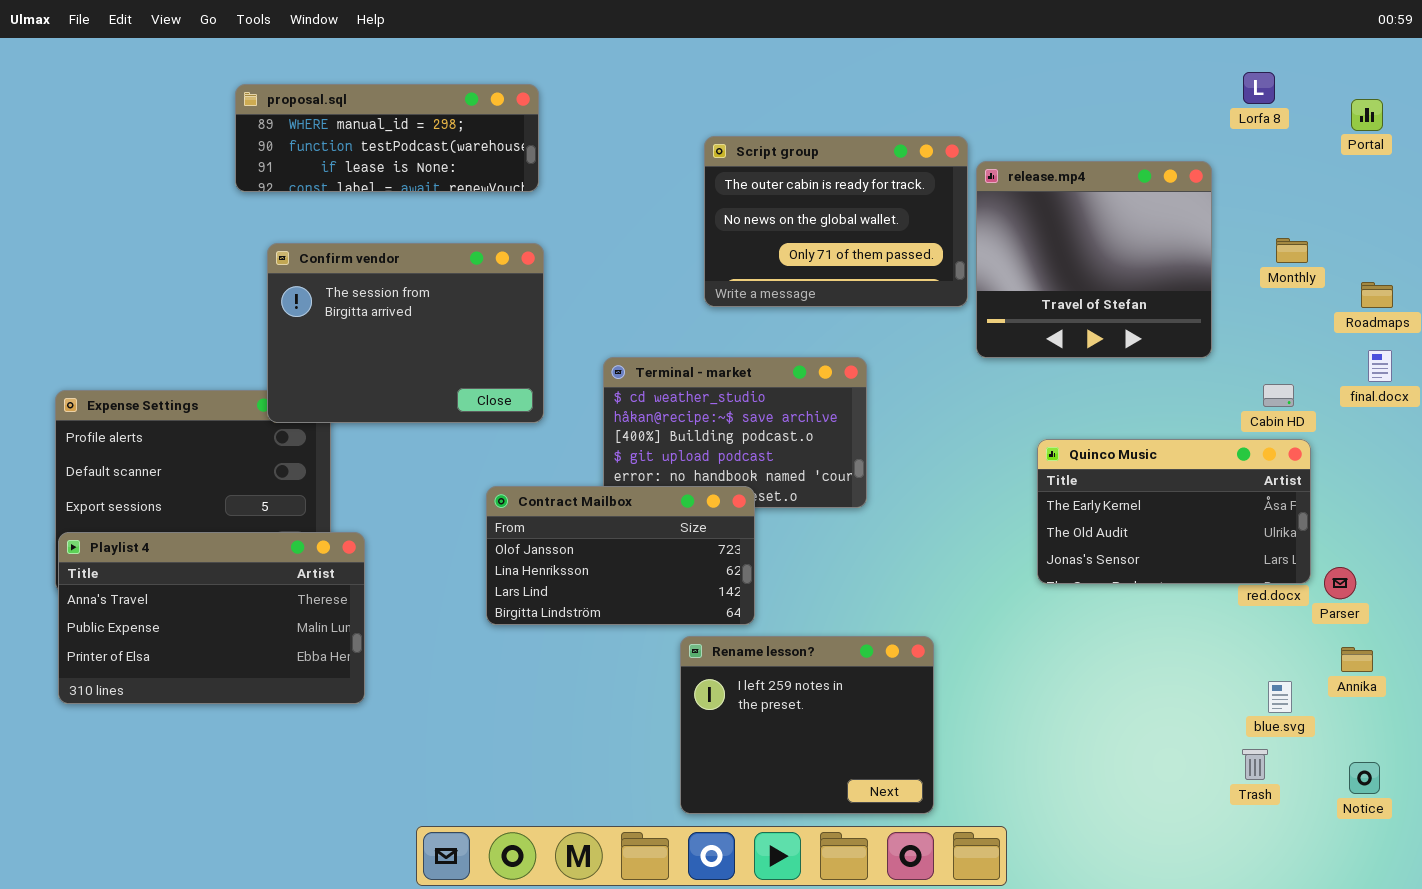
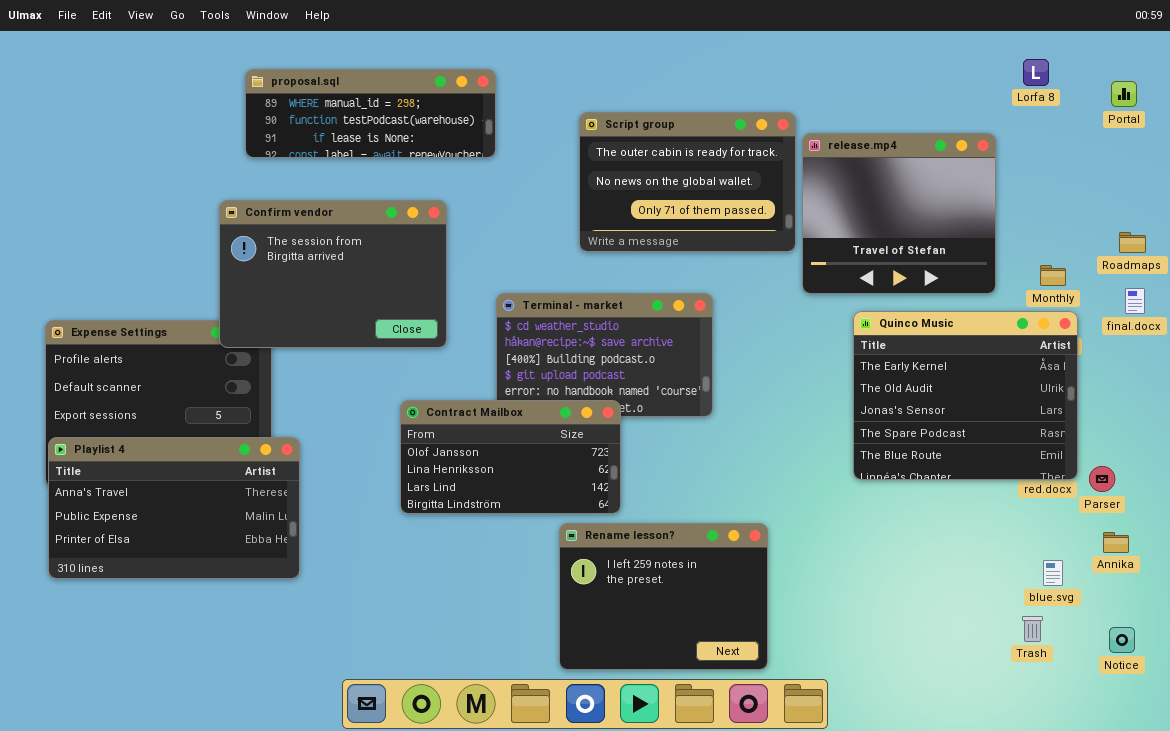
proposal.sql: [235,84,539,192] -> [245,69,496,158], moved
Monthly: [1276,238,1308,263] -> [1040,265,1066,286], moved
Quinco Music: [1037,439,1311,584] -> [853,311,1078,480], resized

